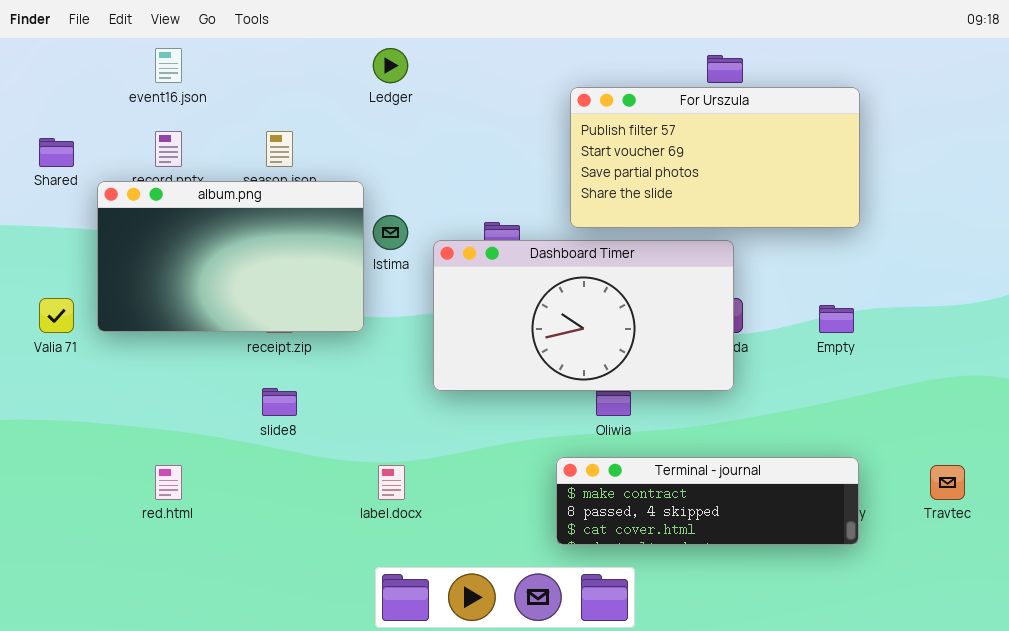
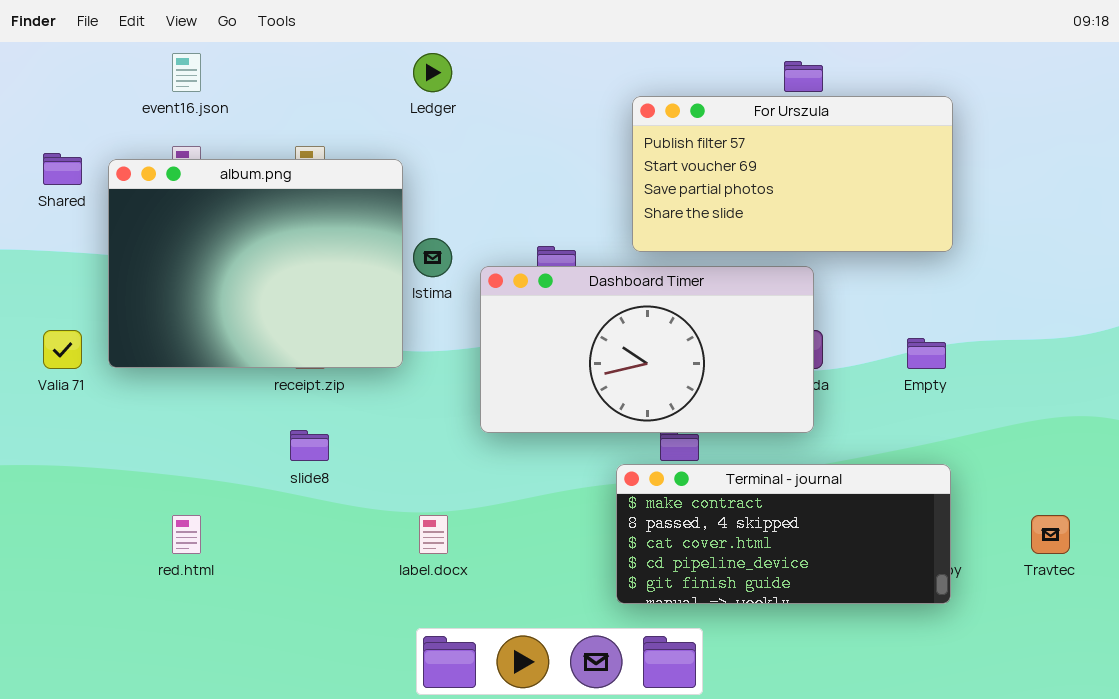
album.png: [97,181,364,332] -> [108,159,403,368], resized
Terminal - journal: [556,457,859,545] -> [616,464,951,604], resized

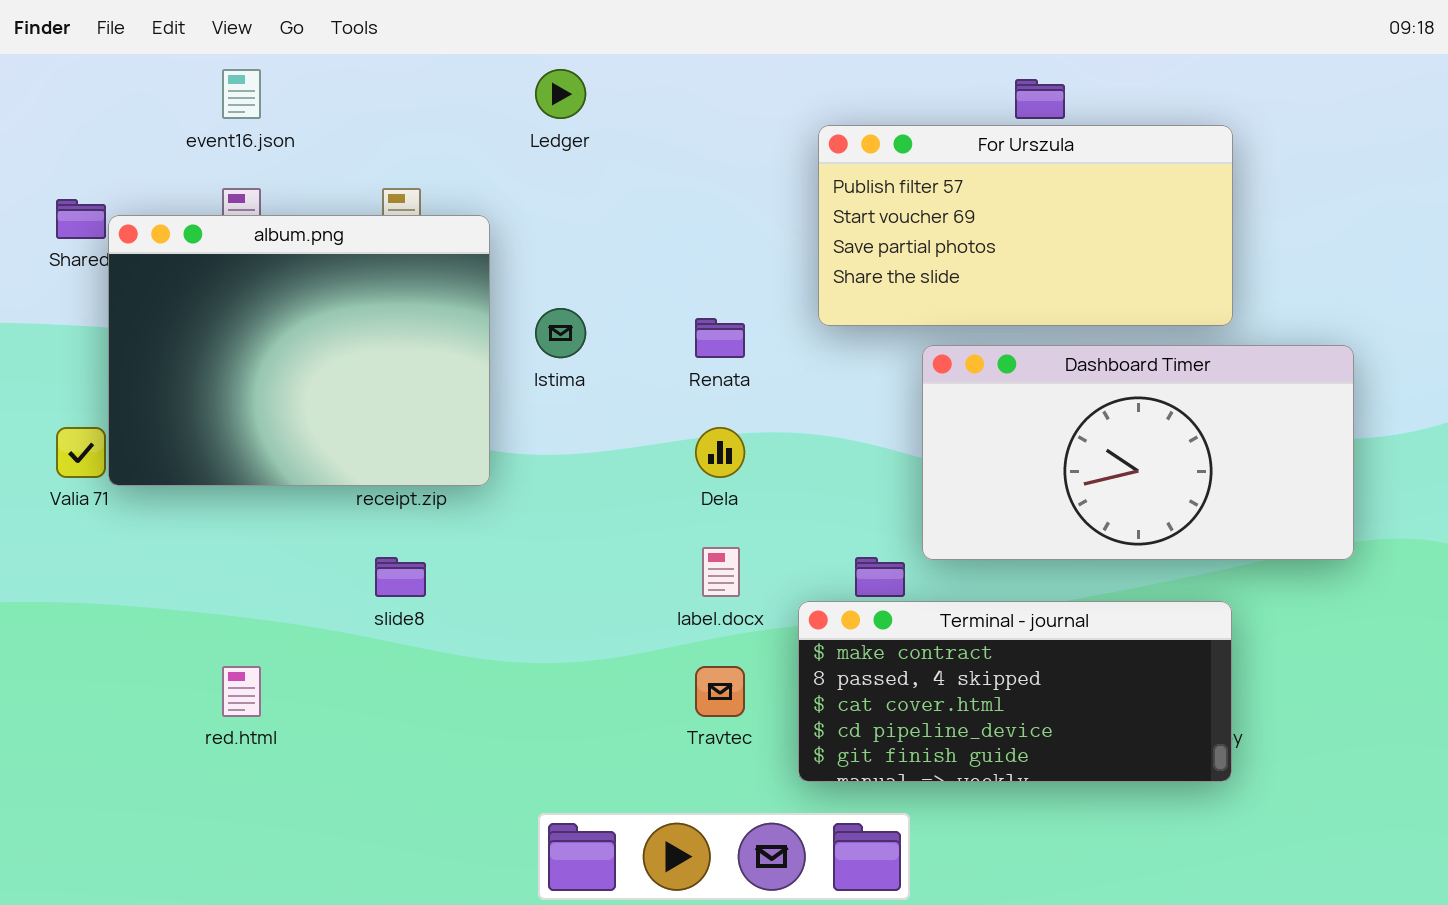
album.png: [108,159,403,368] -> [108,215,490,486], moved
Dashboard Timer: [480,266,814,433] -> [922,345,1354,560], moved
label.docx: [419,515,448,554] -> [702,547,740,597], moved
Travtec: [1031,515,1070,554] -> [695,666,745,717], moved

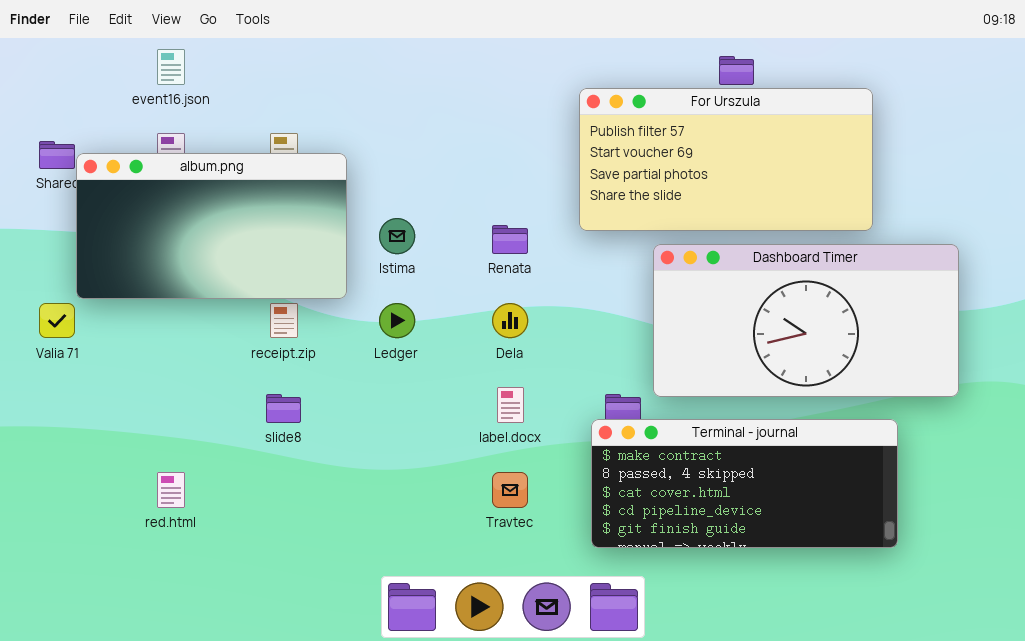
Ledger: [535,69,586,119] -> [379,303,415,338], moved
album.png: [108,215,490,486] -> [76,153,347,299], resized
Terminal - journal: [798,601,1232,782] -> [591,419,898,548], moved

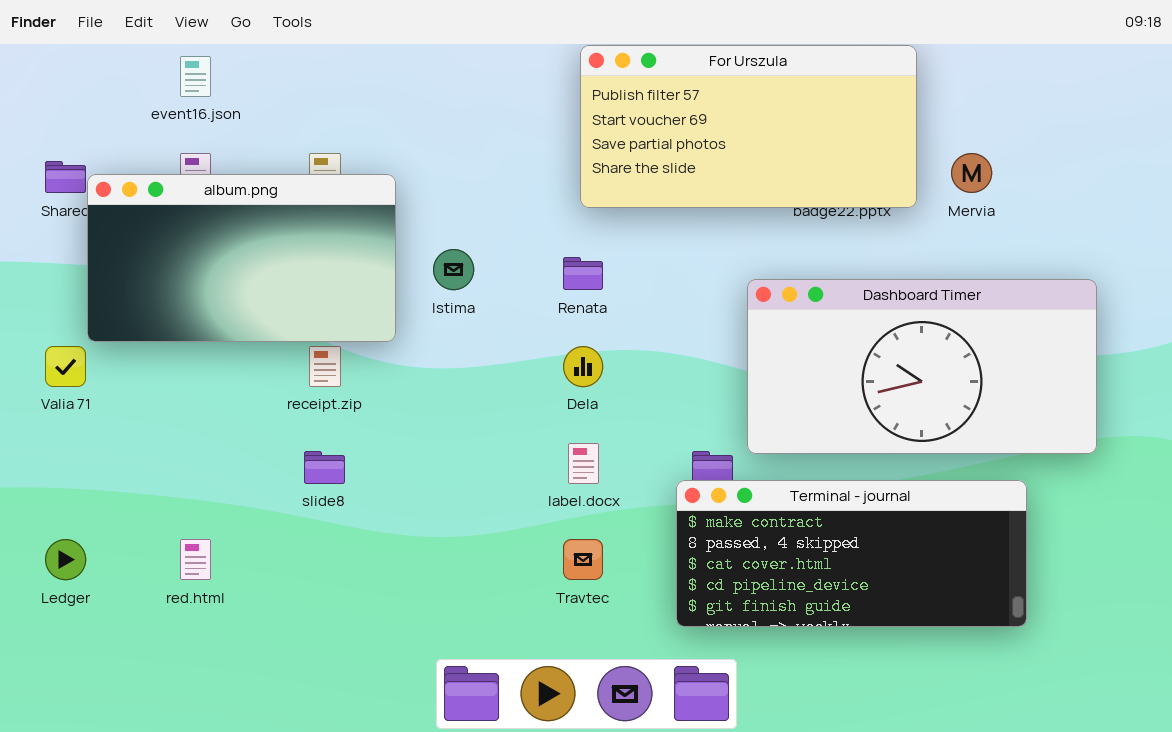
For Urszula: [579,88,873,231] -> [580,45,917,208], moved
Ledger: [379,303,415,338] -> [45,539,86,580], moved

